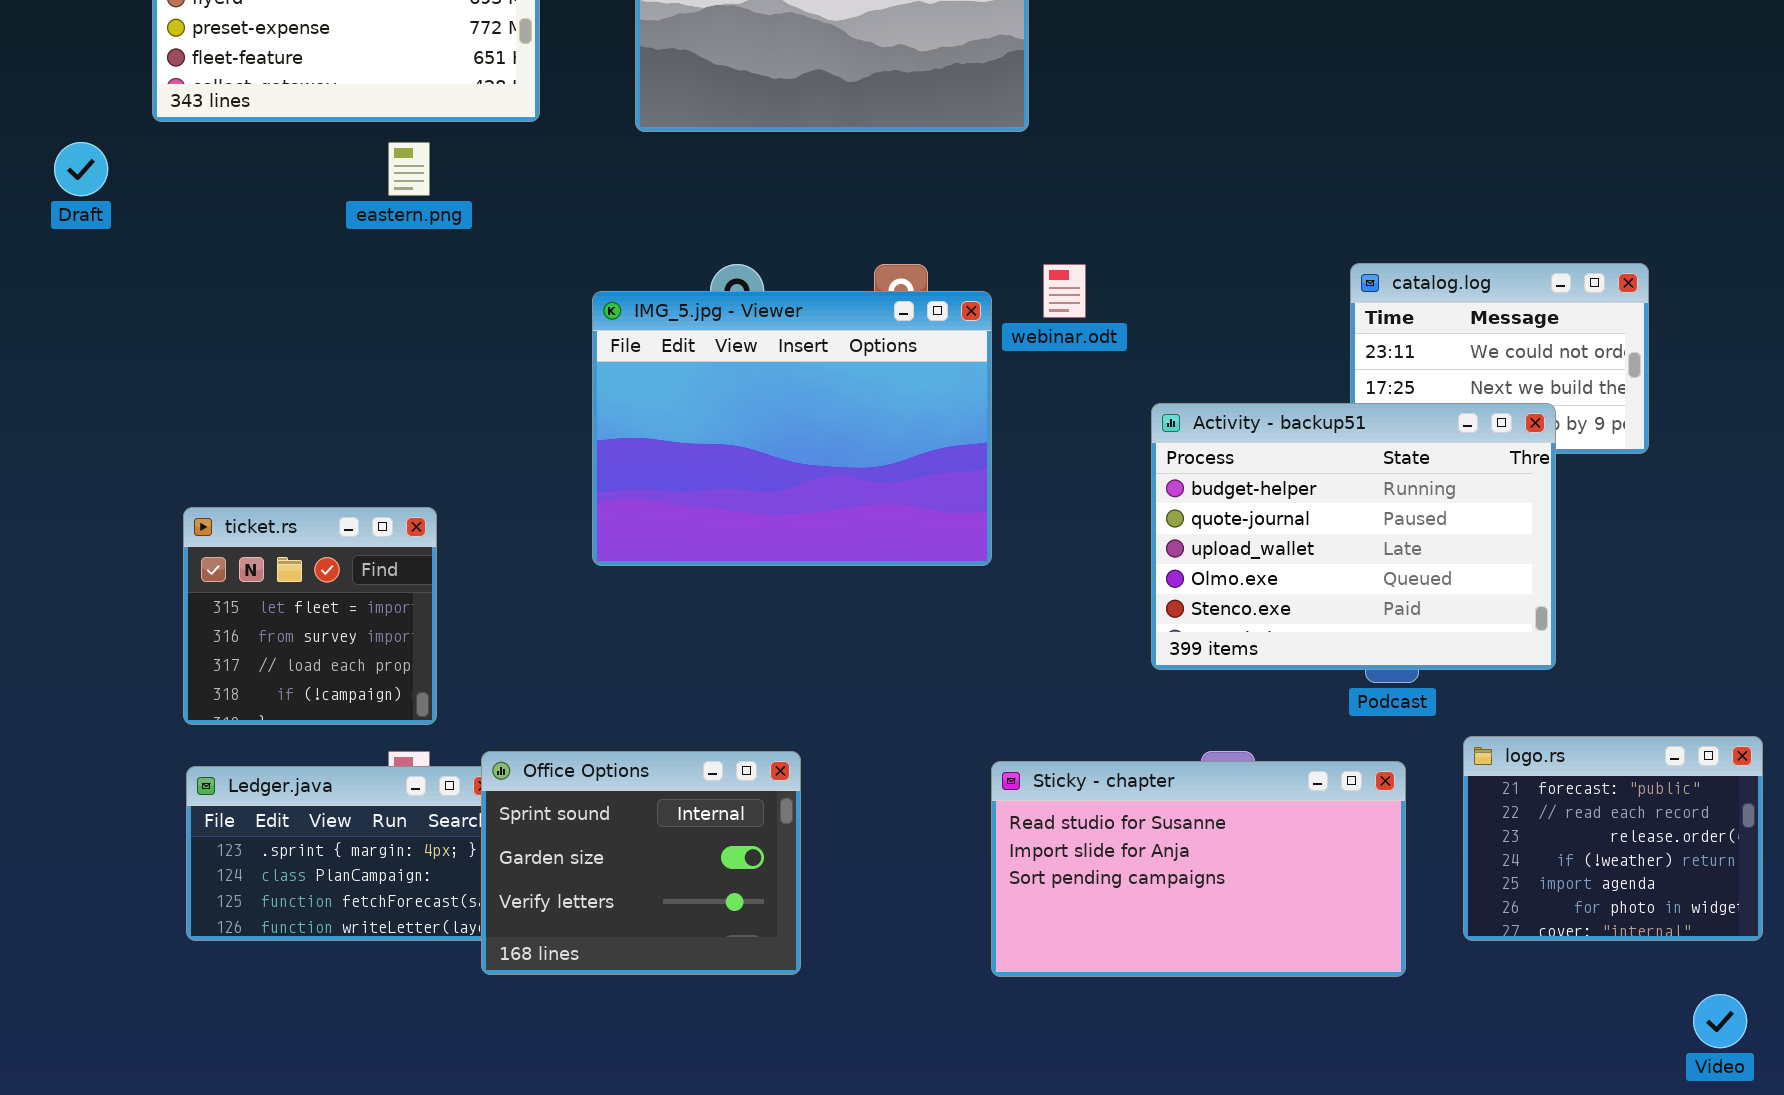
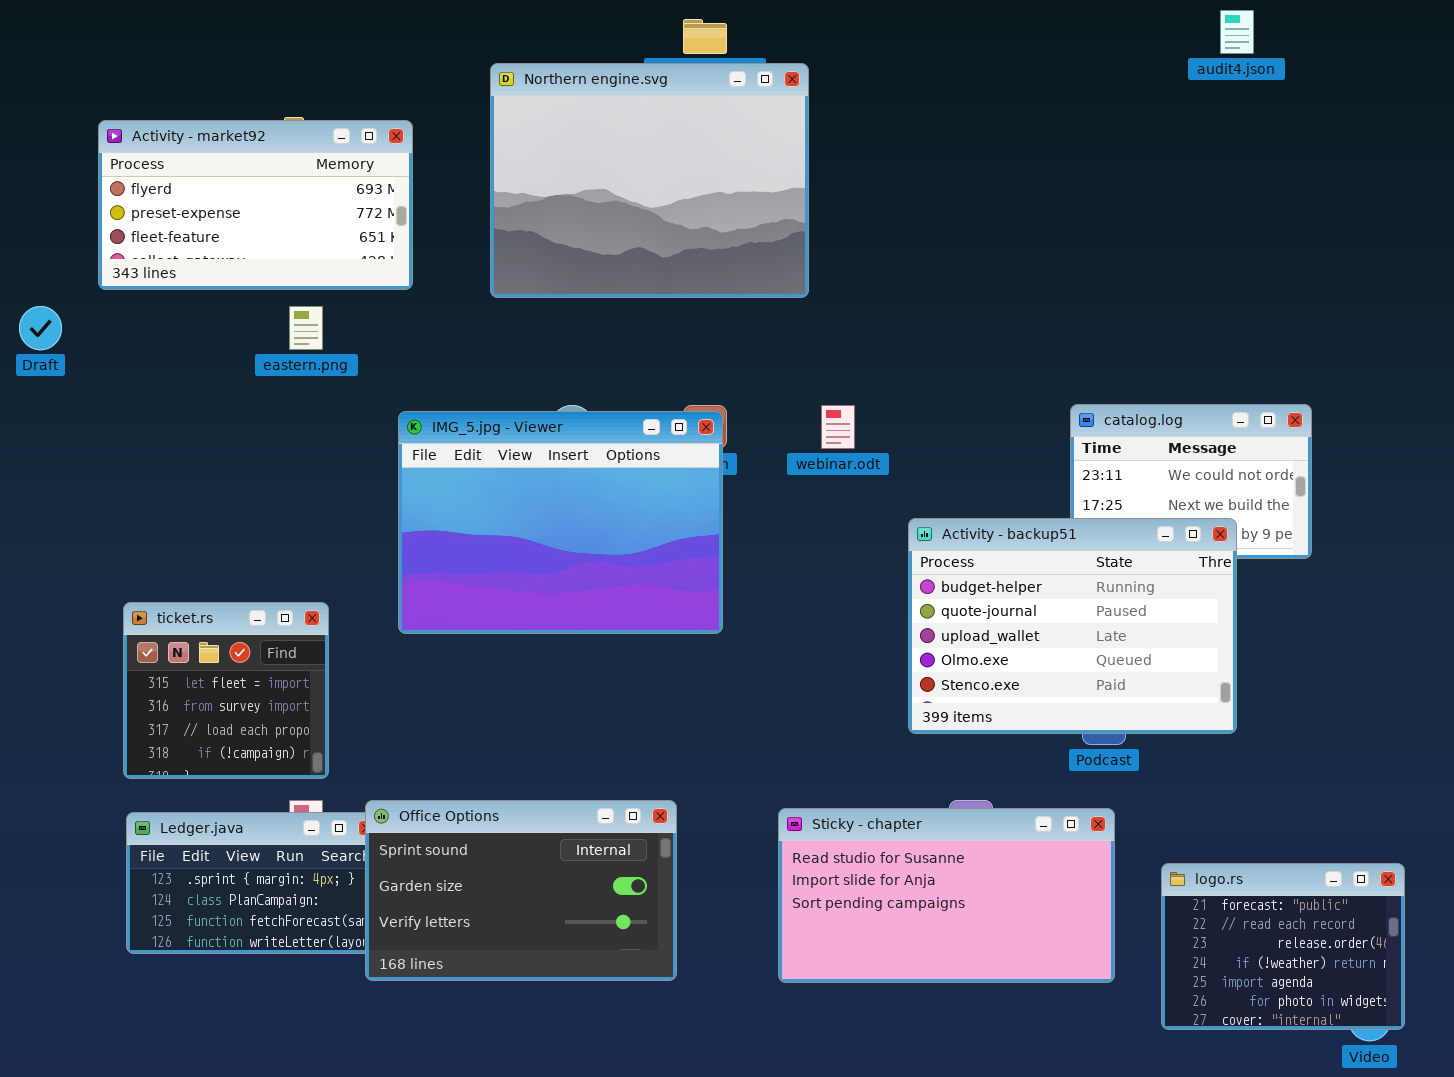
IMG_5.jpg - Viewer: [592,291,992,566] -> [398,411,723,634], moved
logo.rs: [1463,736,1763,941] -> [1161,863,1405,1030], moved
Office Options: [481,751,801,975] -> [365,800,677,981], resized

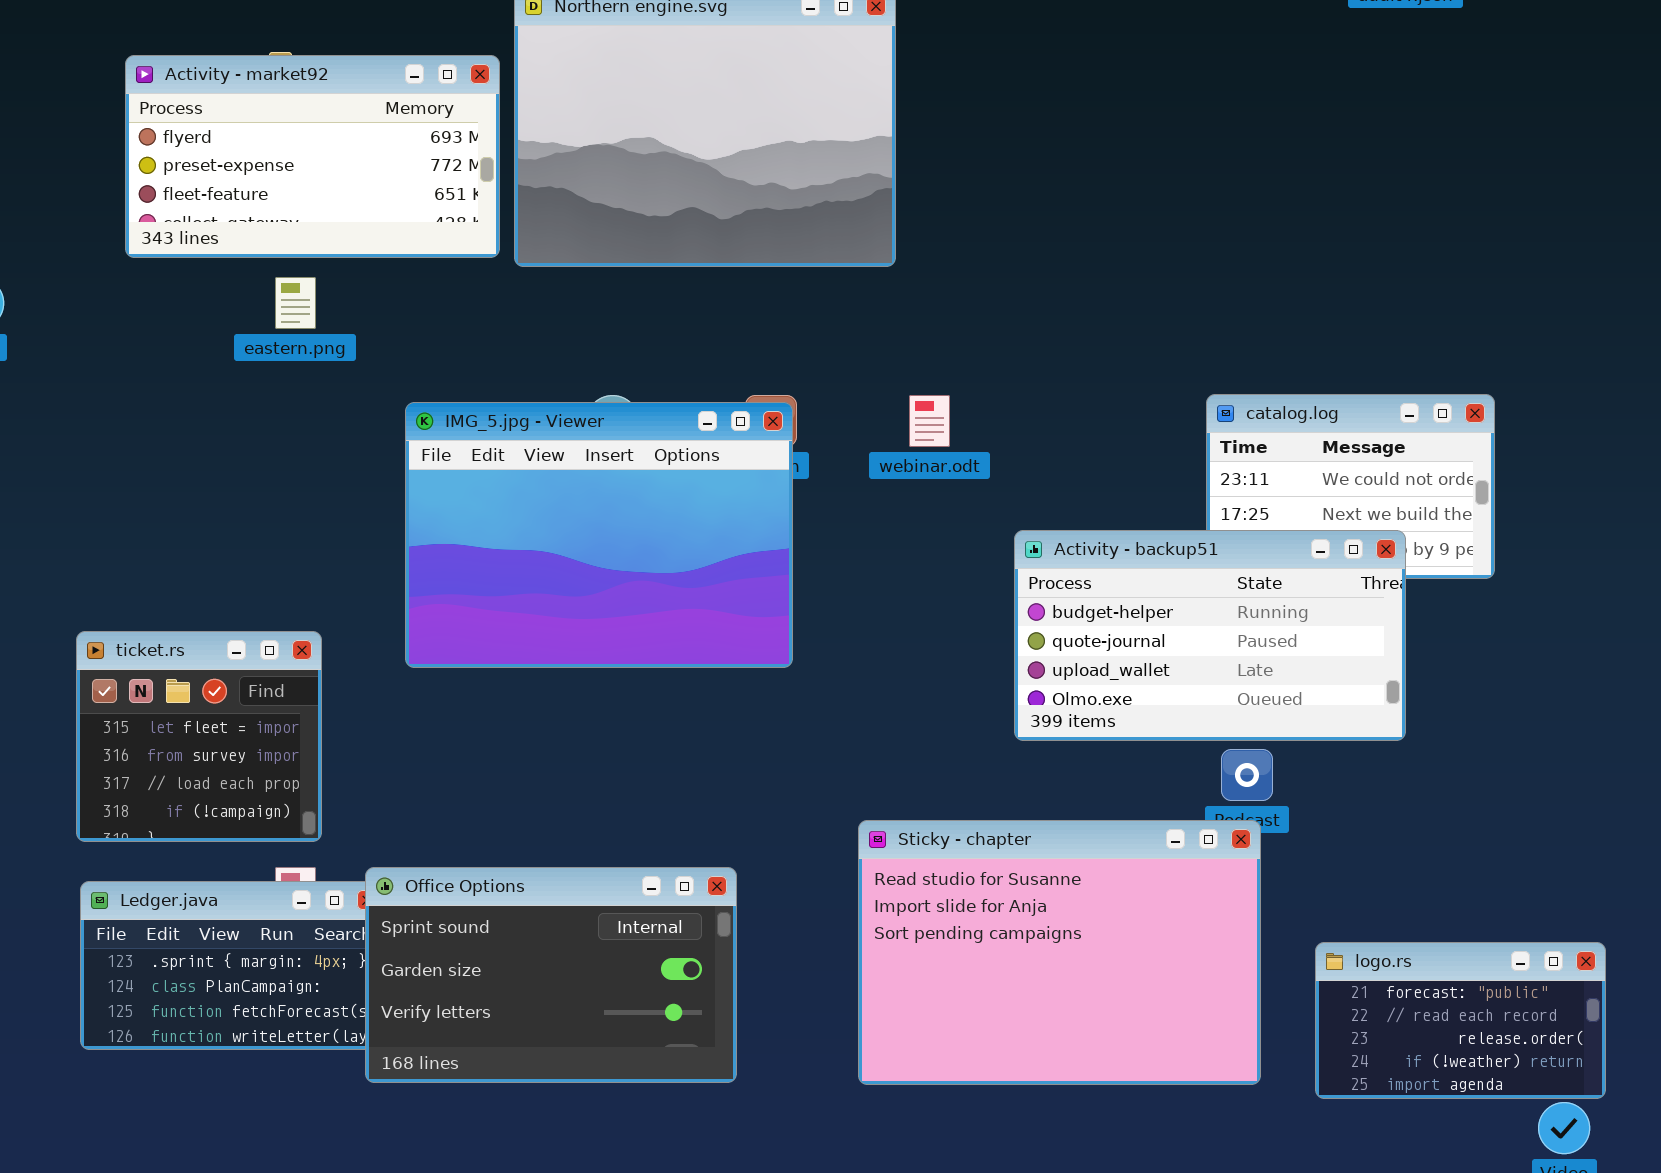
Activity - market92: [98,120,413,290] -> [125,55,500,258], moved
Activity - backup51: [908,518,1237,734] -> [1014,530,1406,741], resized
Sticky - chapter: [778,808,1115,983] -> [858,820,1261,1085], resized
logo.rs: [1161,863,1405,1030] -> [1315,942,1606,1099], resized

